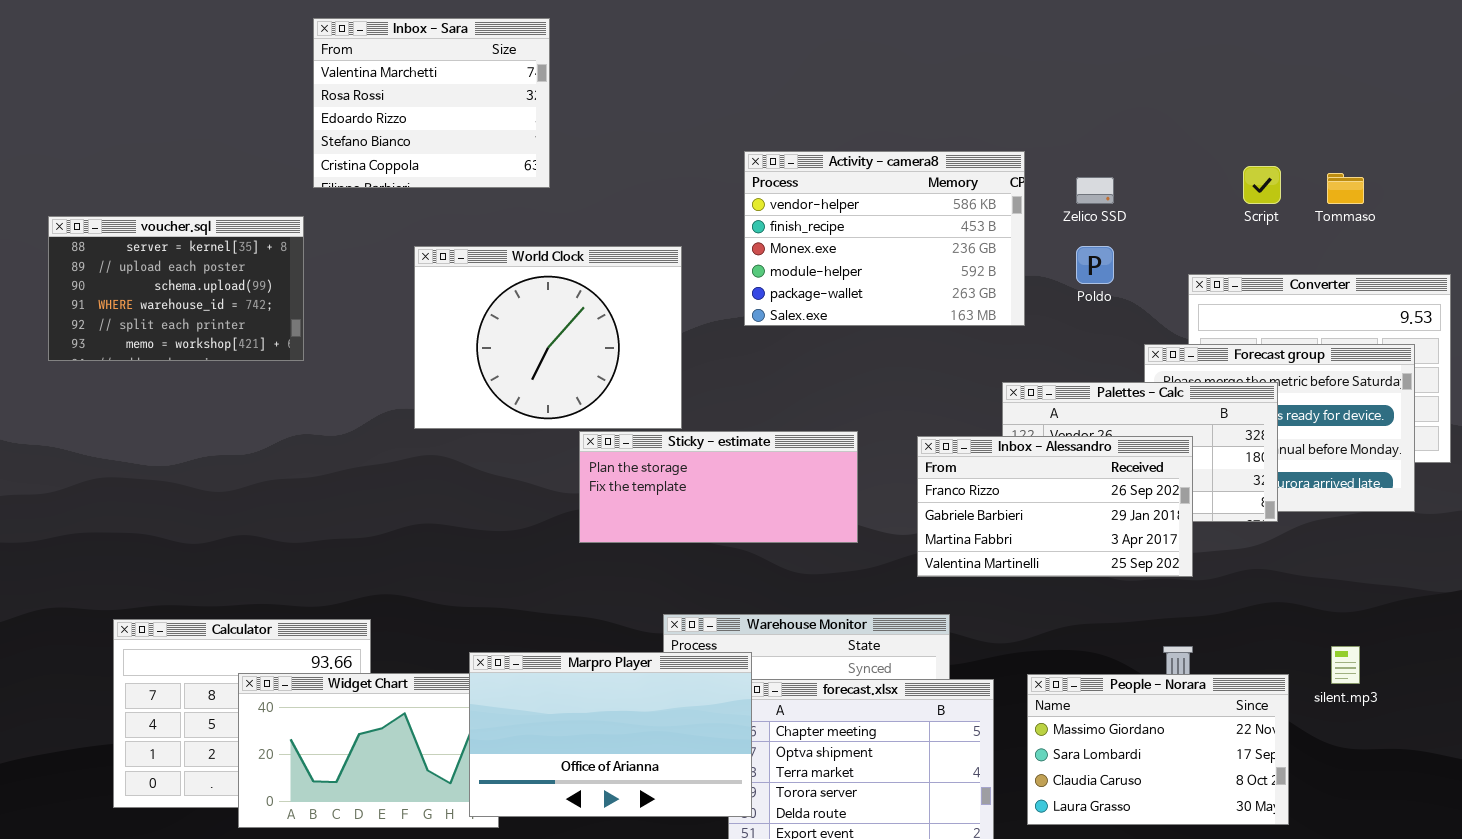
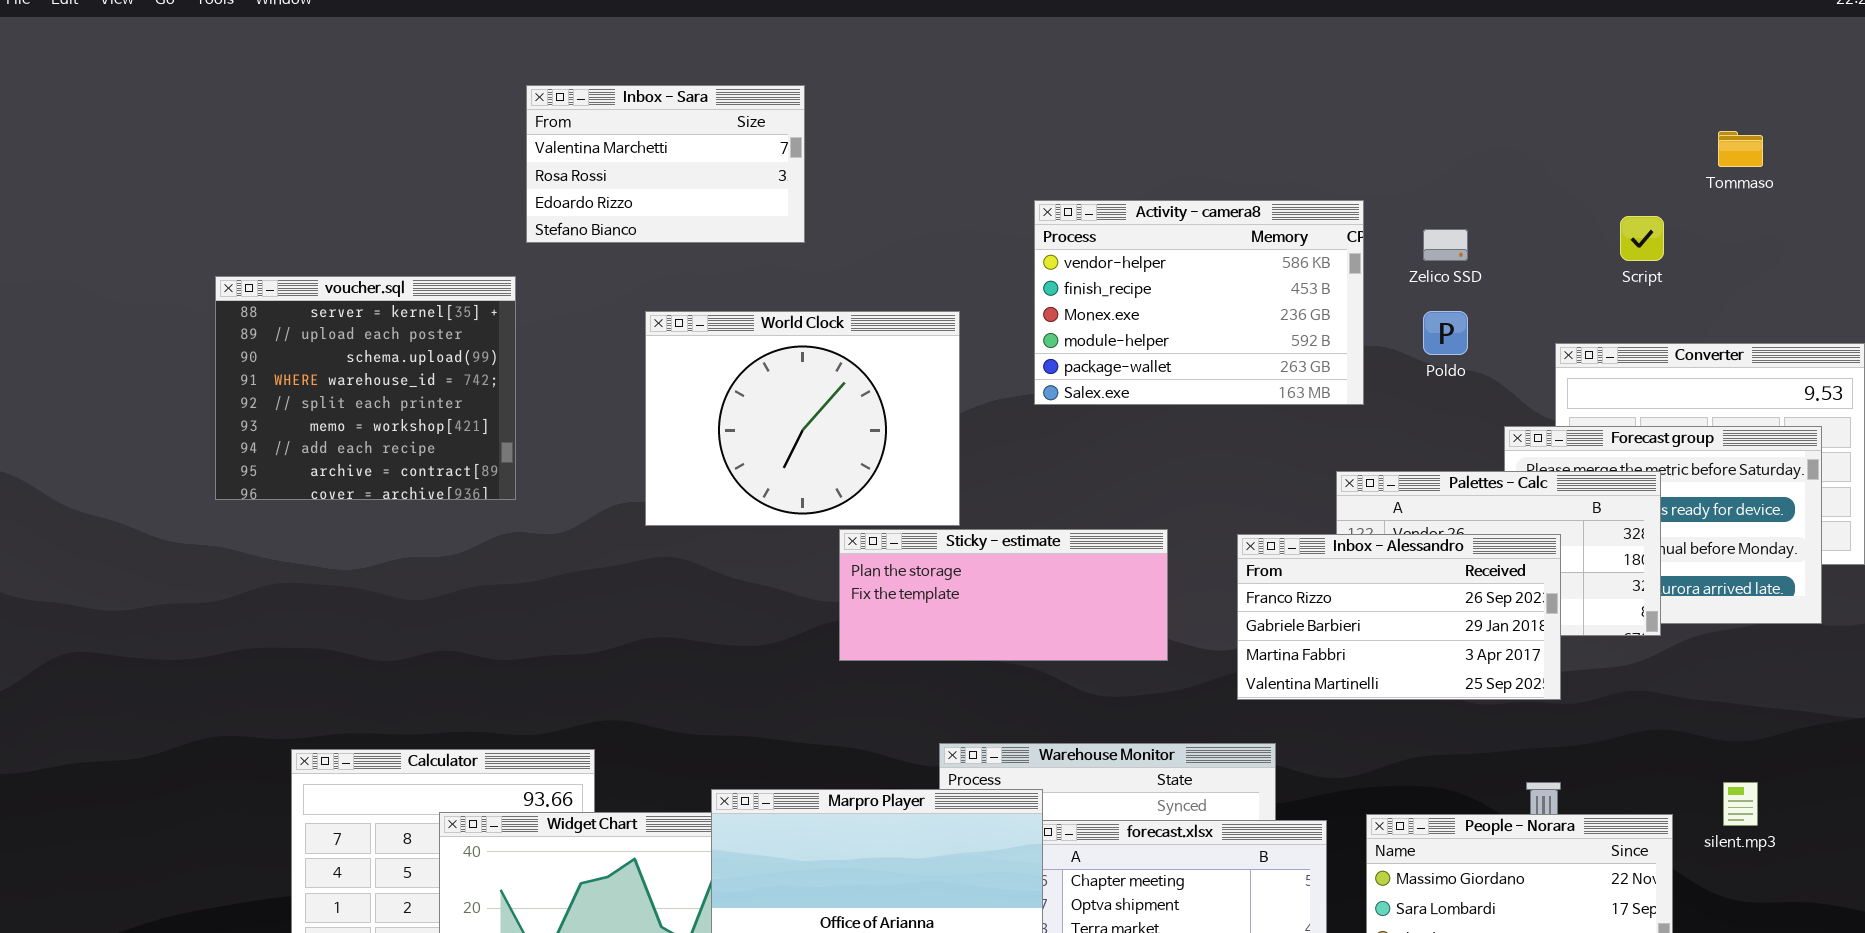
Inbox - Sara: [313,18,550,188] -> [526,85,805,243], resized
Tommaso: [1327,173,1364,204] -> [1718,131,1763,167], moved
voucher.sql: [48,216,304,361] -> [215,276,516,500], resized

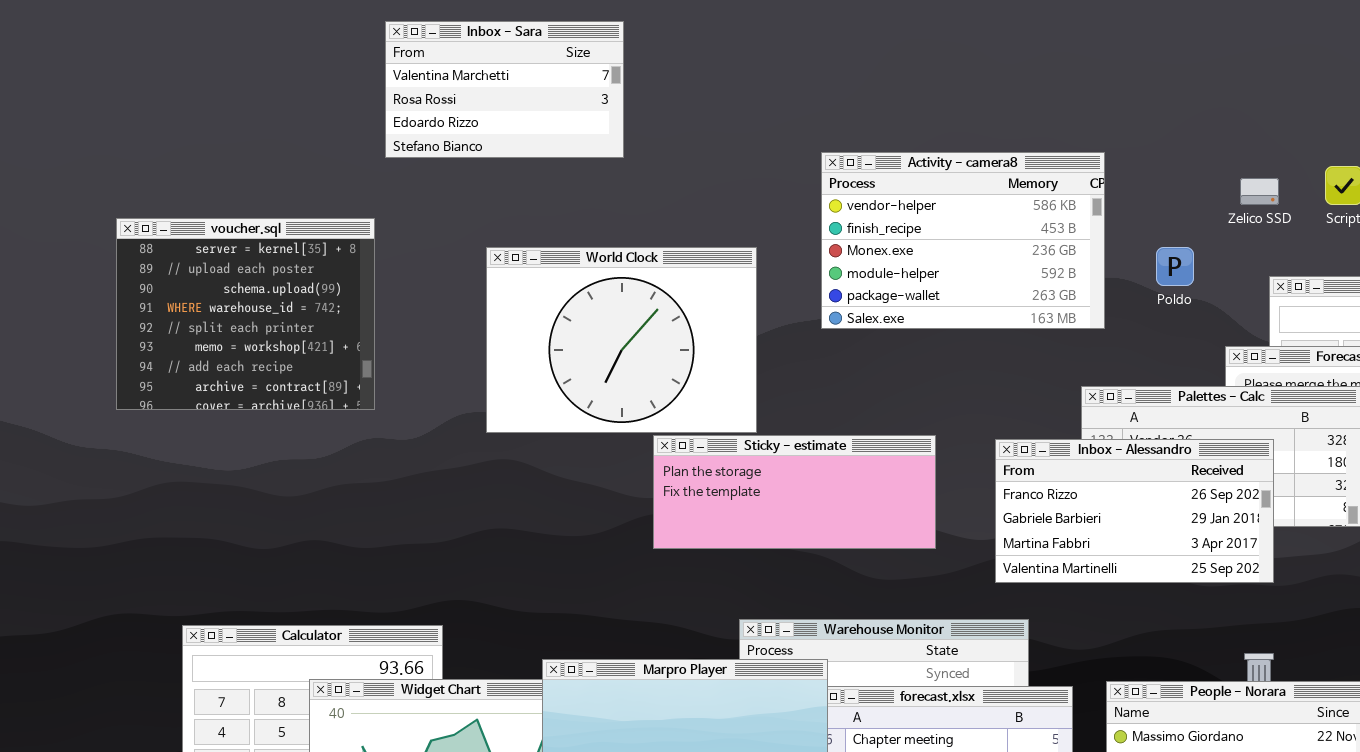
Inbox - Sara: [526,85,805,243] -> [385,21,624,158], moved
Zelico SSD: [1423,229,1468,261] -> [1240,178,1279,205], moved

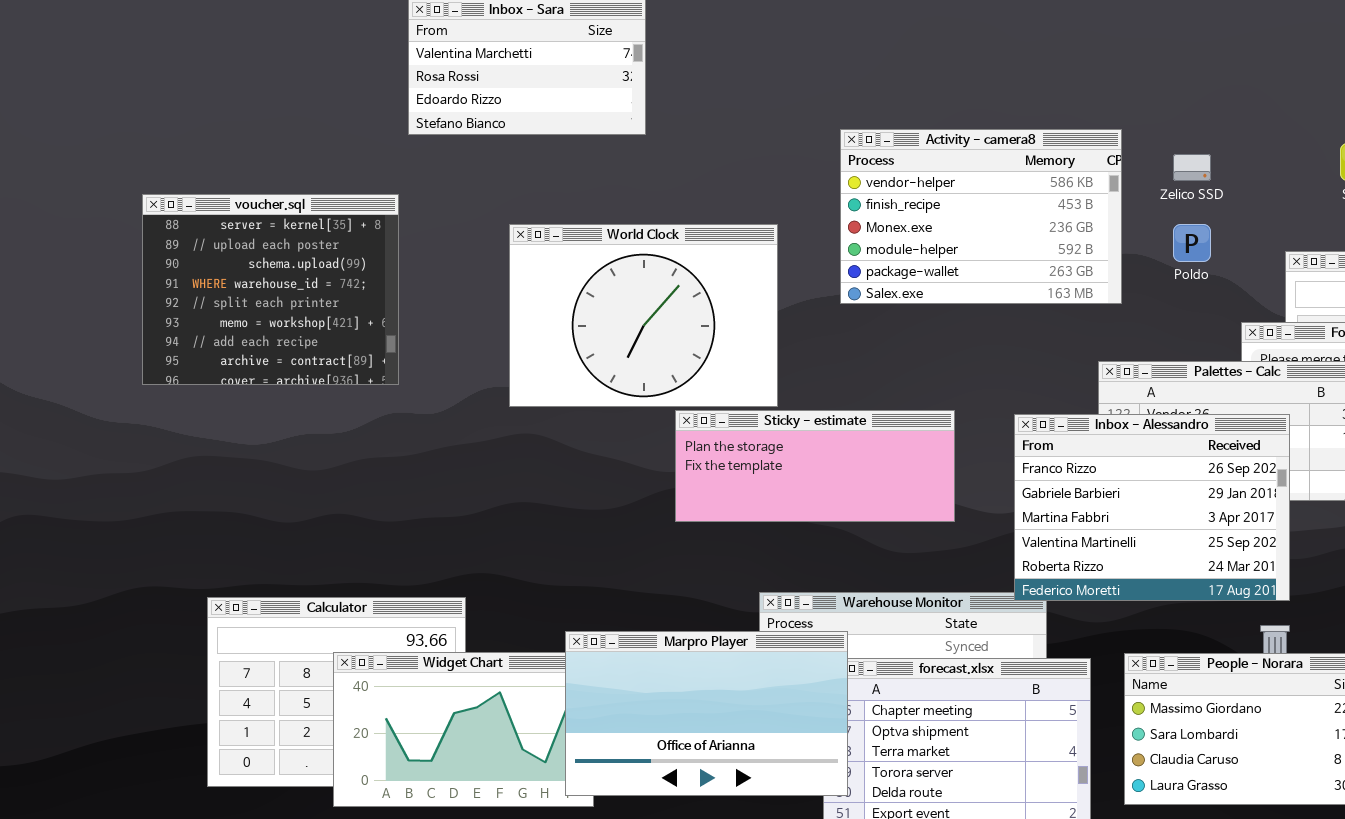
Zelico SSD: [1240,178,1279,205] -> [1173,154,1211,181], moved
Inbox - Alessandro: [995,439,1274,583] -> [1014,414,1290,601], resized

